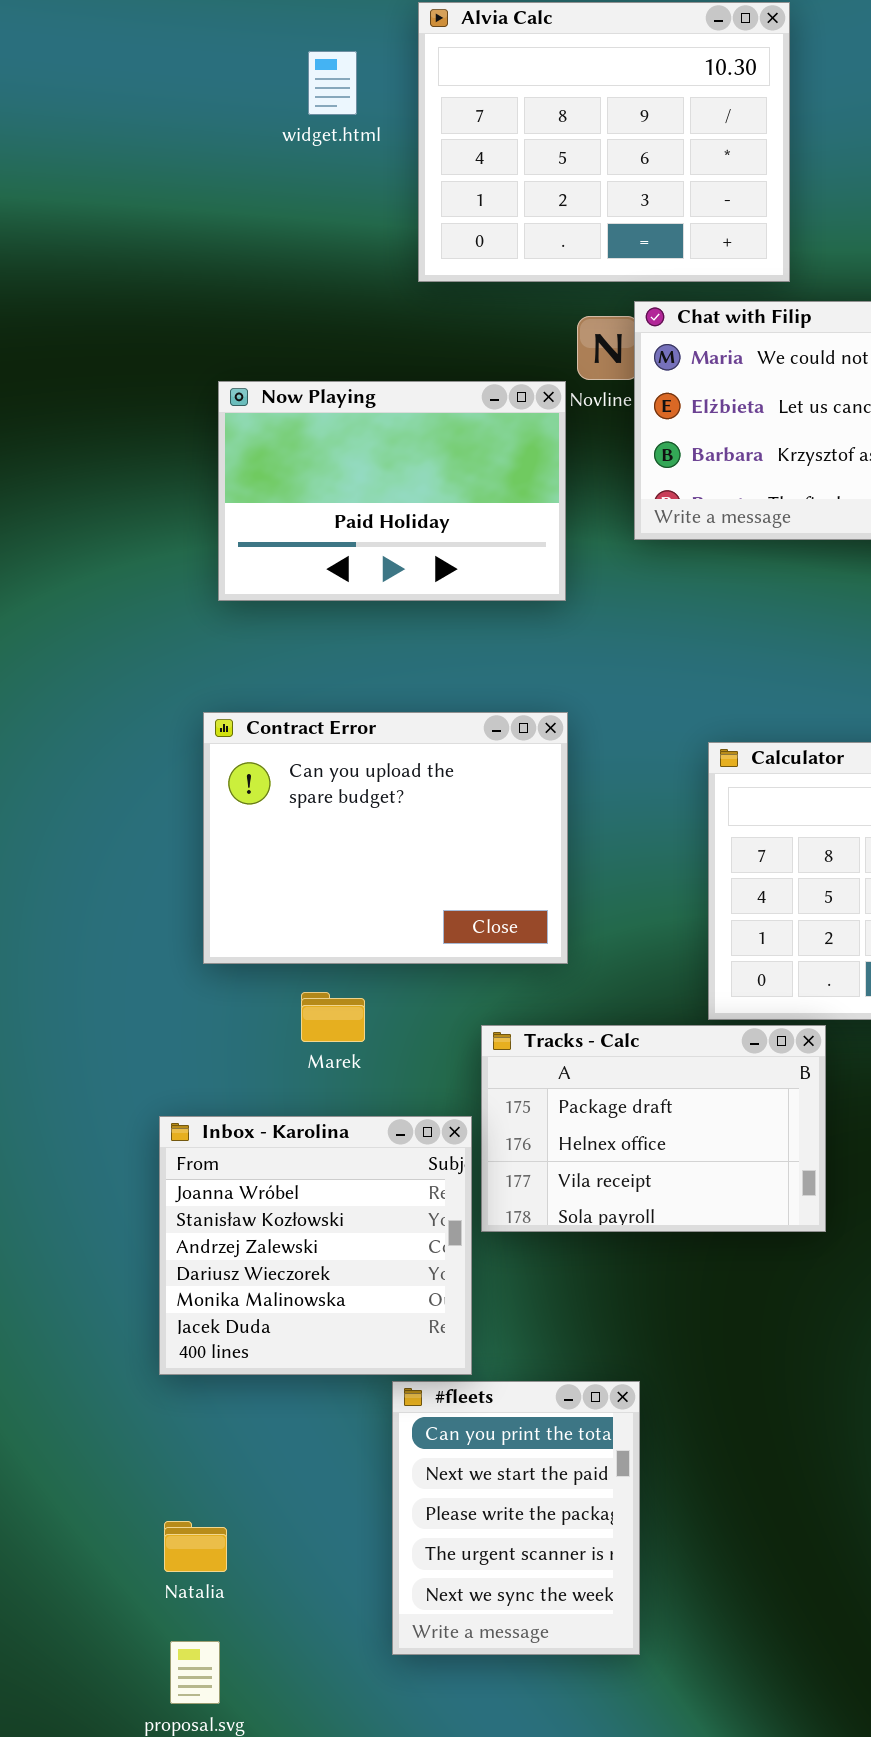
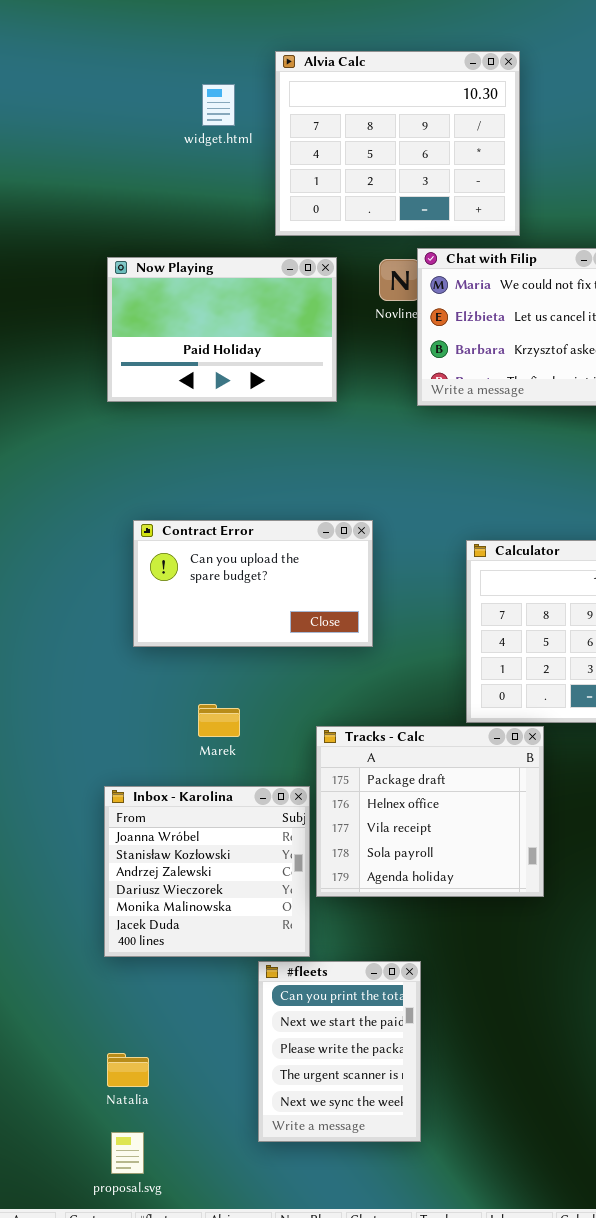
Now Playing: [218,381,566,601] -> [107,257,337,402], moved
Contract Error: [203,712,568,964] -> [133,520,373,647], resized
Tracks - Calc: [481,1025,826,1232] -> [316,726,544,897], resized

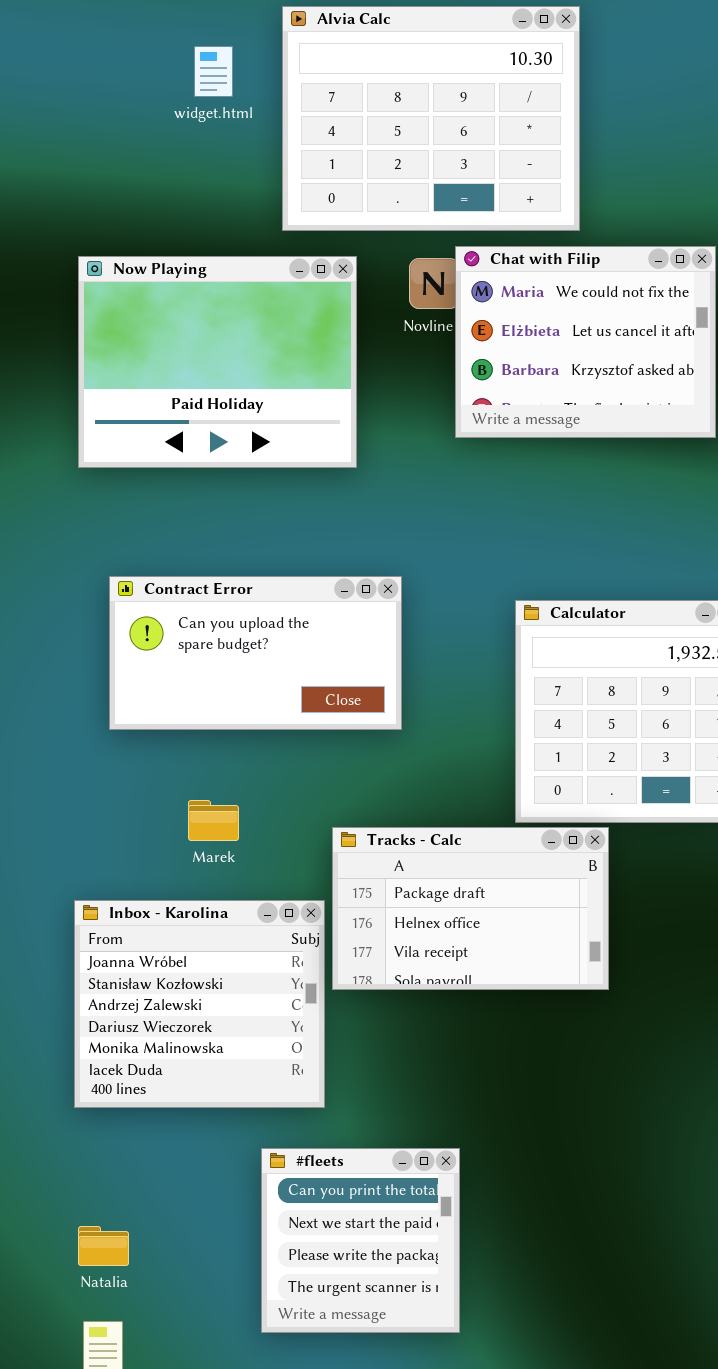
Now Playing: [107,257,337,402] -> [78,256,357,468], resized
Tracks - Calc: [316,726,544,897] -> [332,827,609,990], resized
#fleets: [258,961,421,1142] -> [261,1148,460,1333], resized

